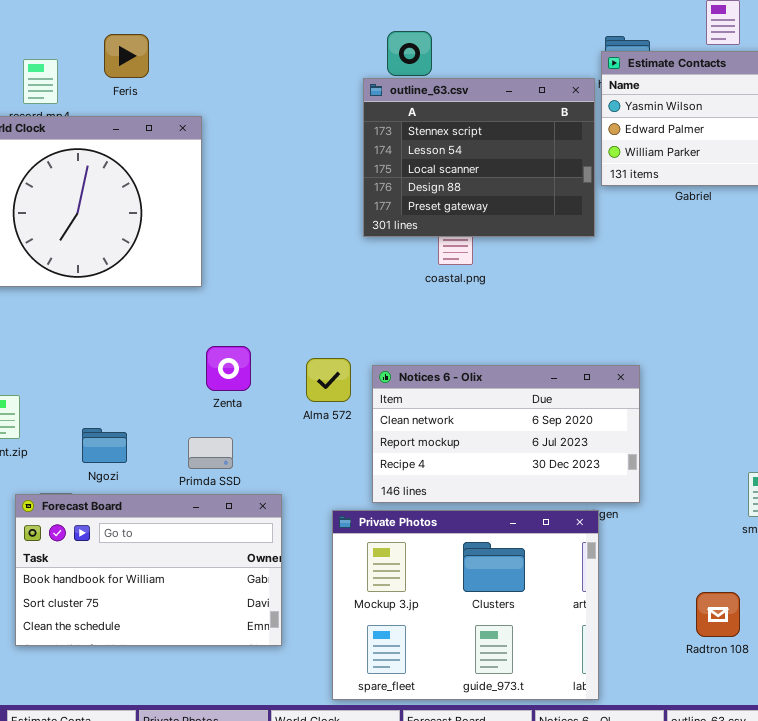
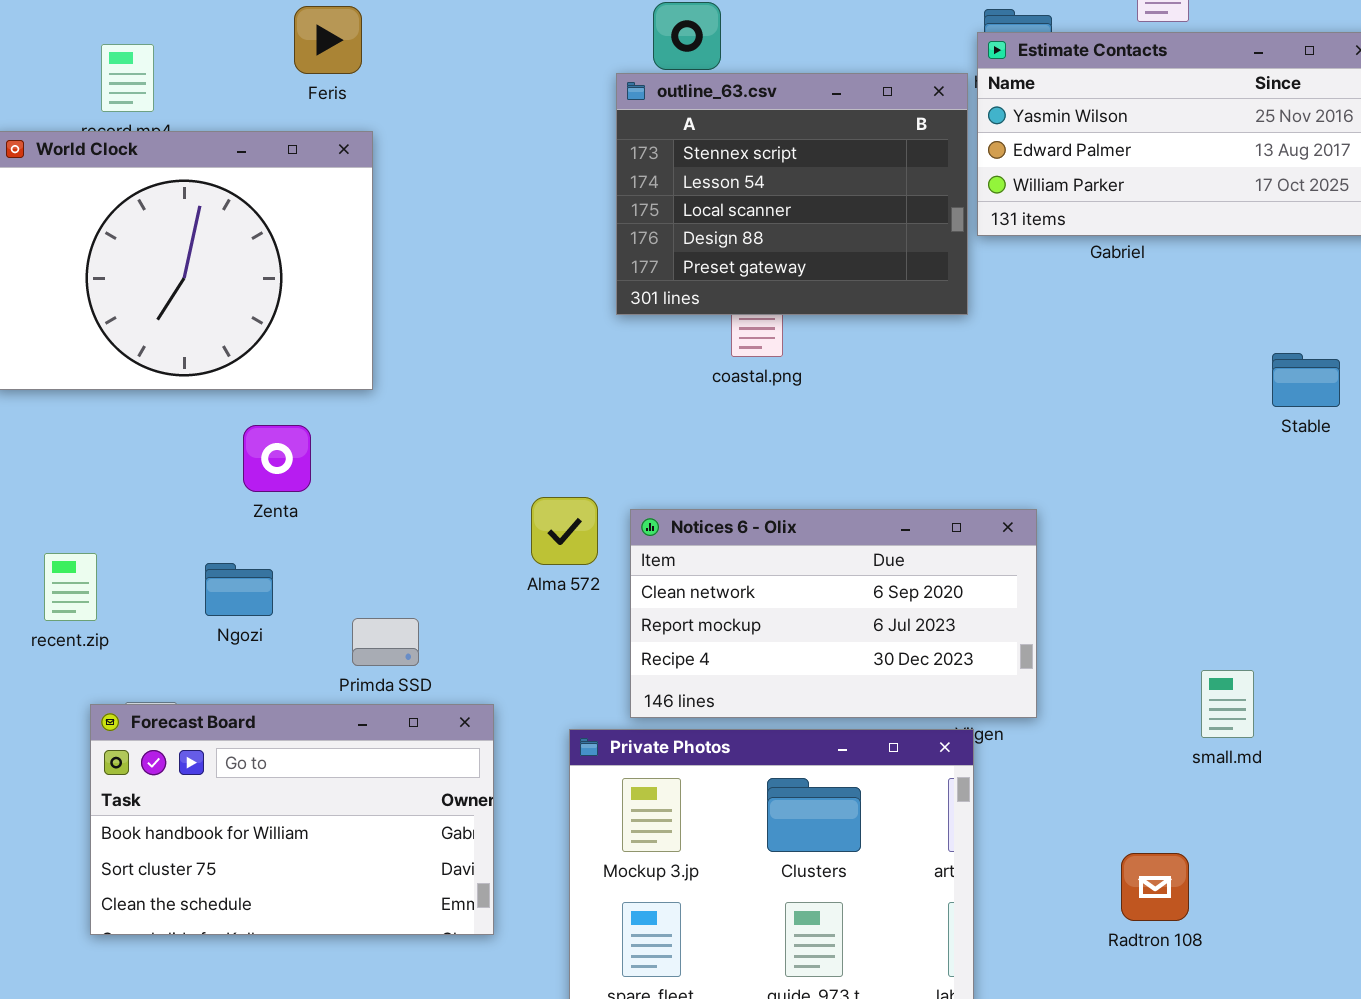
Feris: [104,34,149,78] -> [294,6,362,74], moved
Zenta: [206,346,251,391] -> [243,425,311,492], moved
Ngozi: [82,428,127,463] -> [205,563,273,616], moved

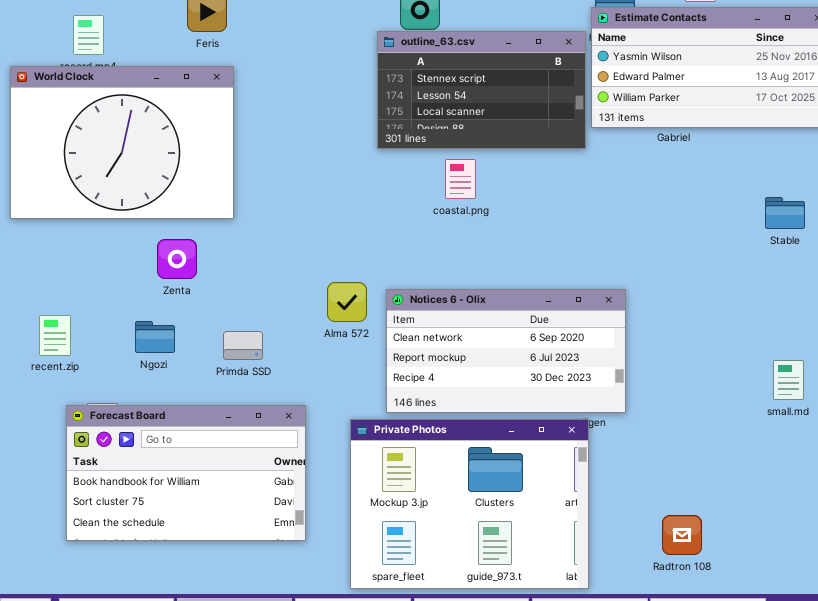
outline_63.csv: [616,73,968,315] -> [377,31,586,149], resized
Primda SSD: [352,618,419,666] -> [223,331,263,360], moved
small.md: [1201,670,1254,738] -> [773,360,804,400], moved
Radtron 108: [1121,853,1189,921] -> [662,515,702,555], moved

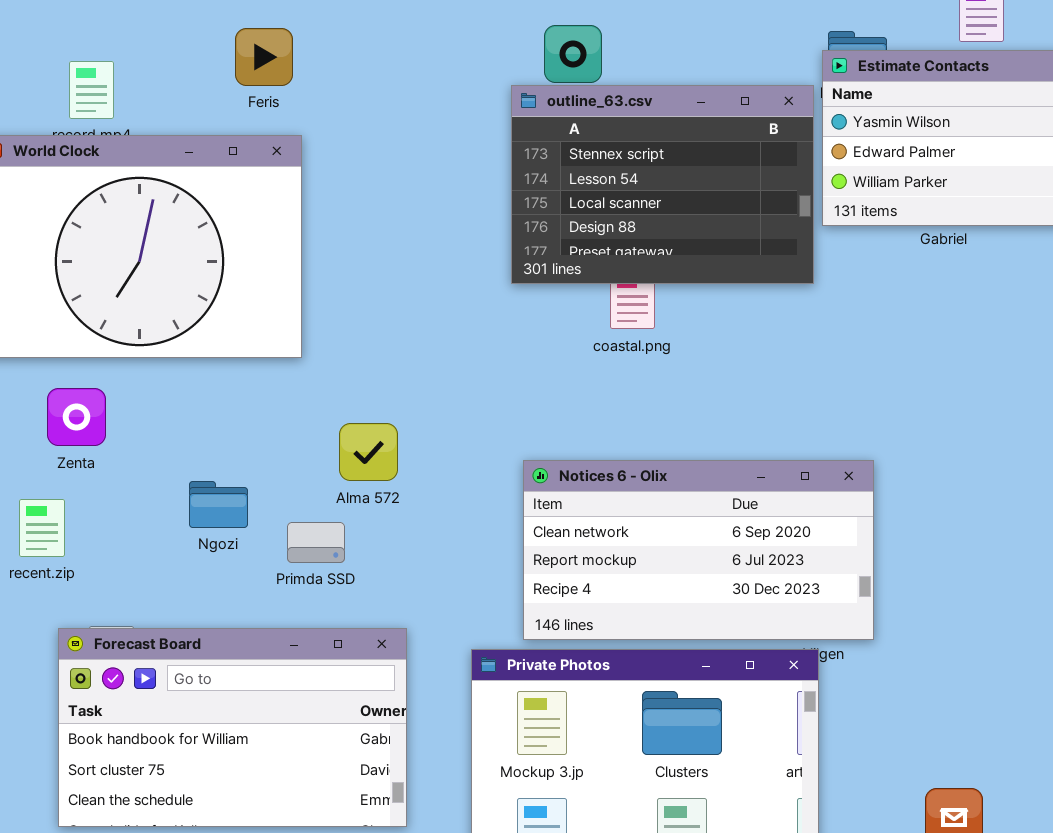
outline_63.csv: [377,31,586,149] -> [511,85,814,284], resized
Zenta: [157,239,197,279] -> [47,388,106,446], moved
Alma 572: [327,282,367,322] -> [339,423,398,481], moved
Ngozi: [135,321,175,353] -> [189,481,248,528], moved

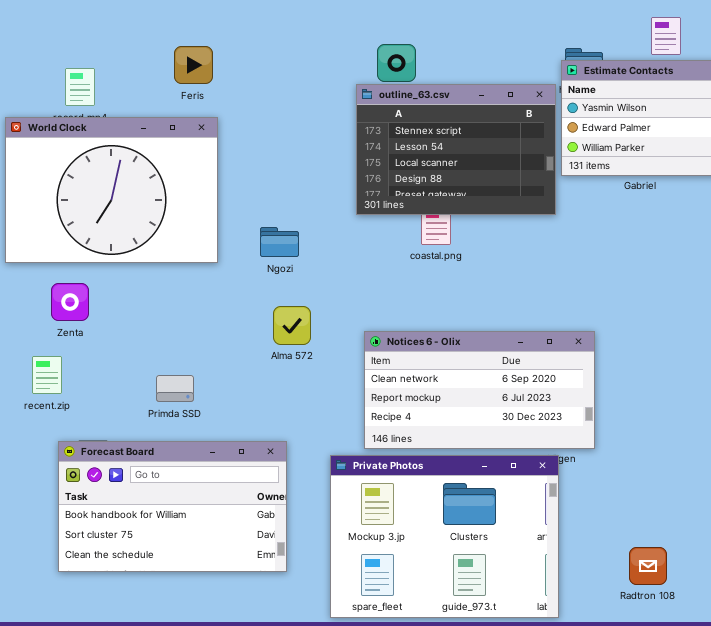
Alma 572: [339,423,398,481] -> [273,306,311,345], moved
Ngozi: [189,481,248,528] -> [260,227,299,257], moved
Primda SSD: [287,522,345,563] -> [156,375,194,402], moved

